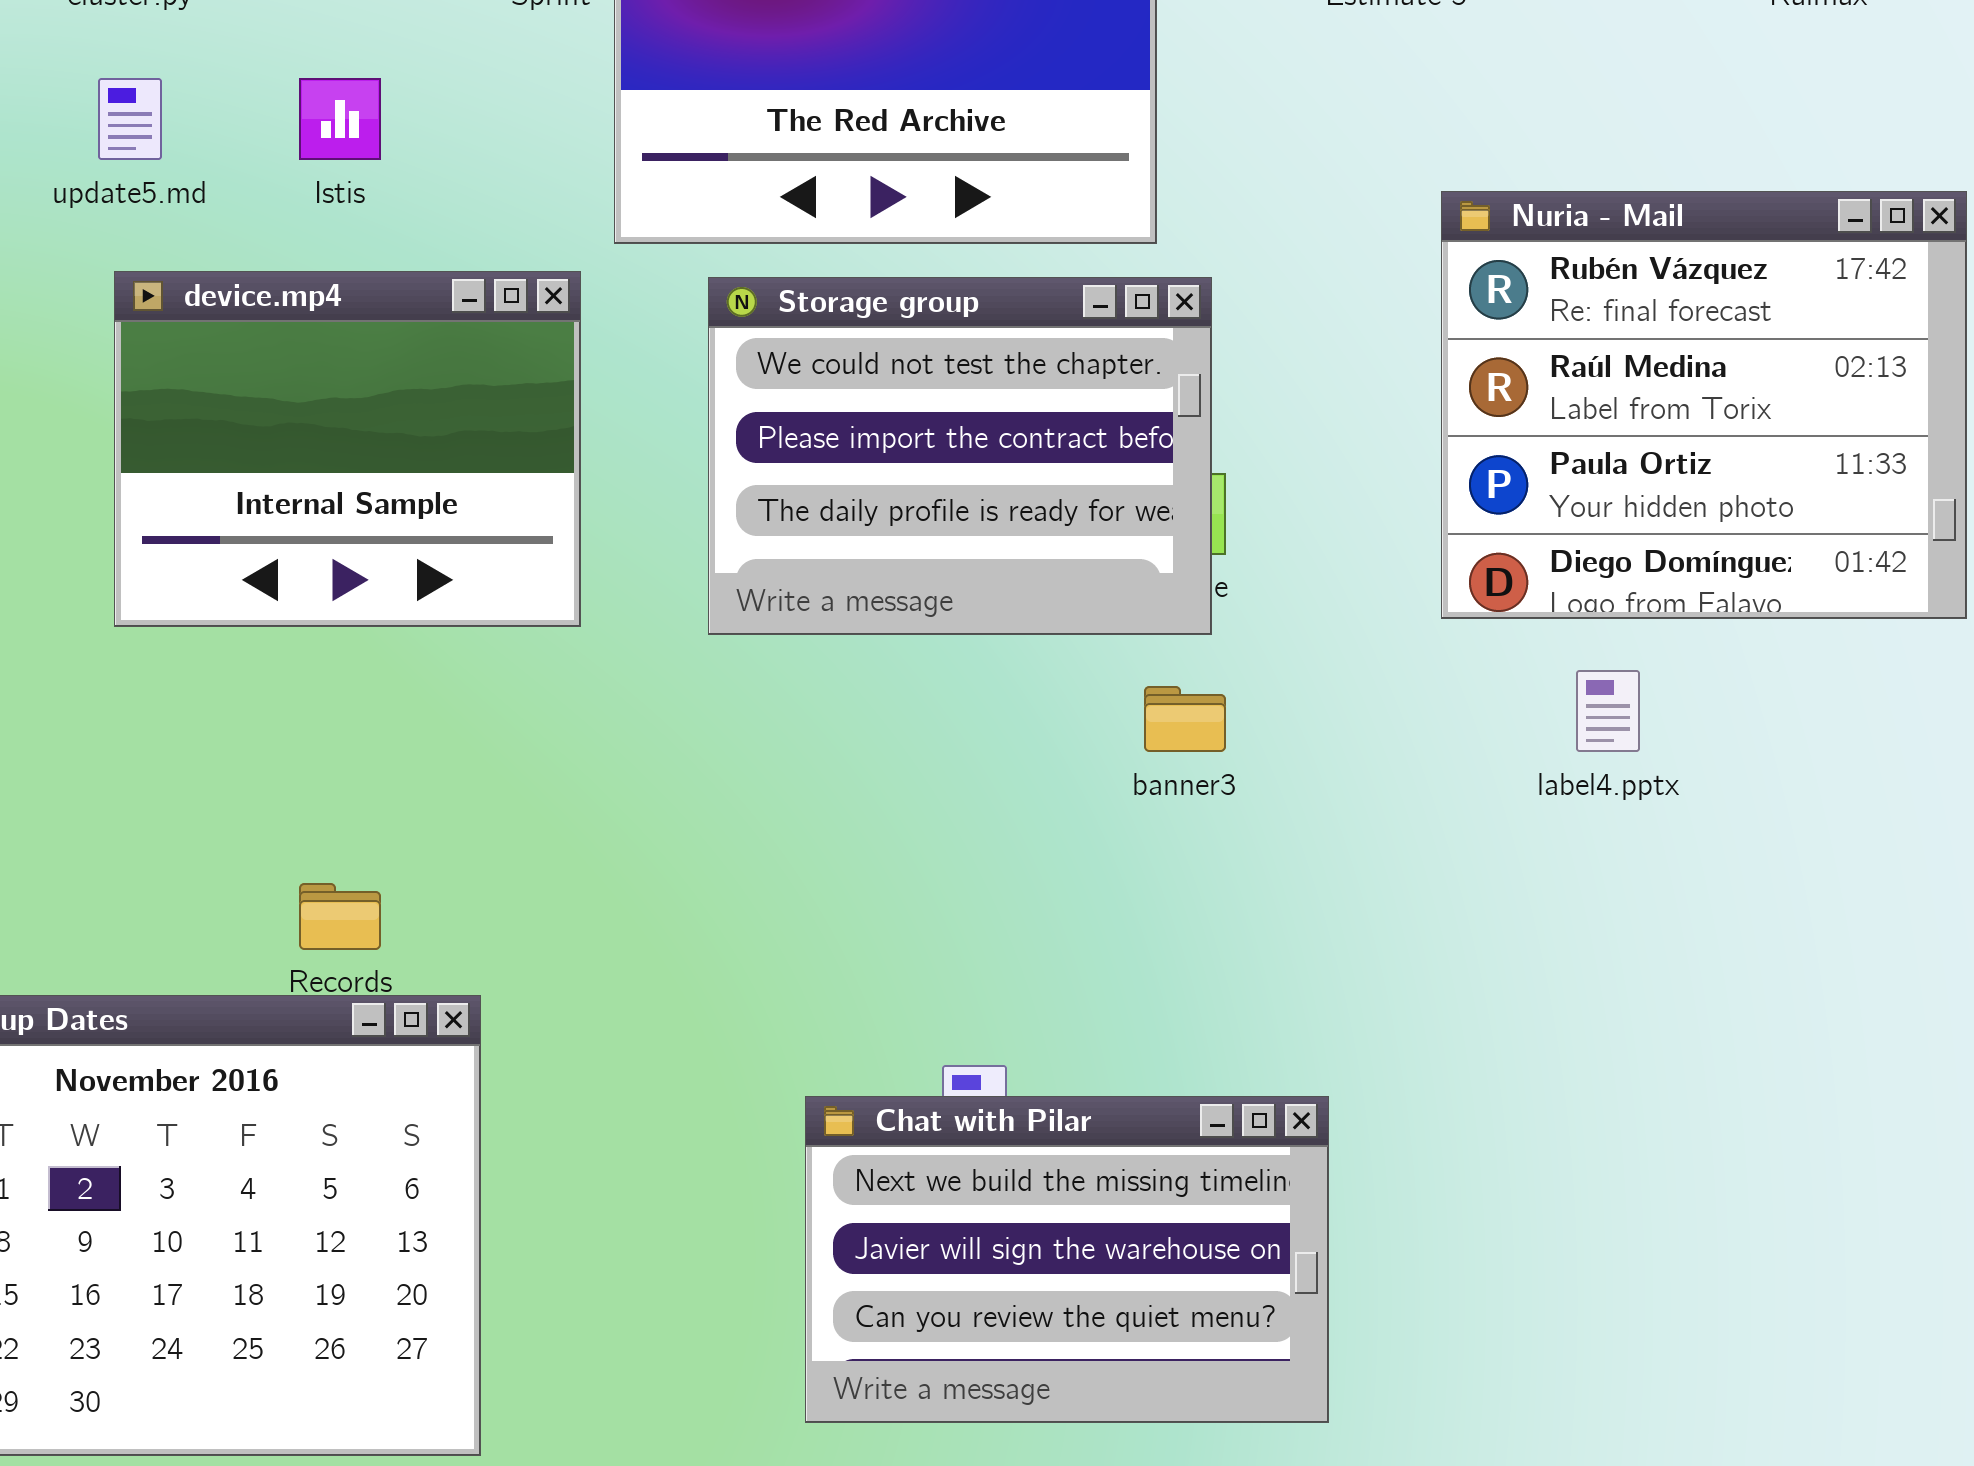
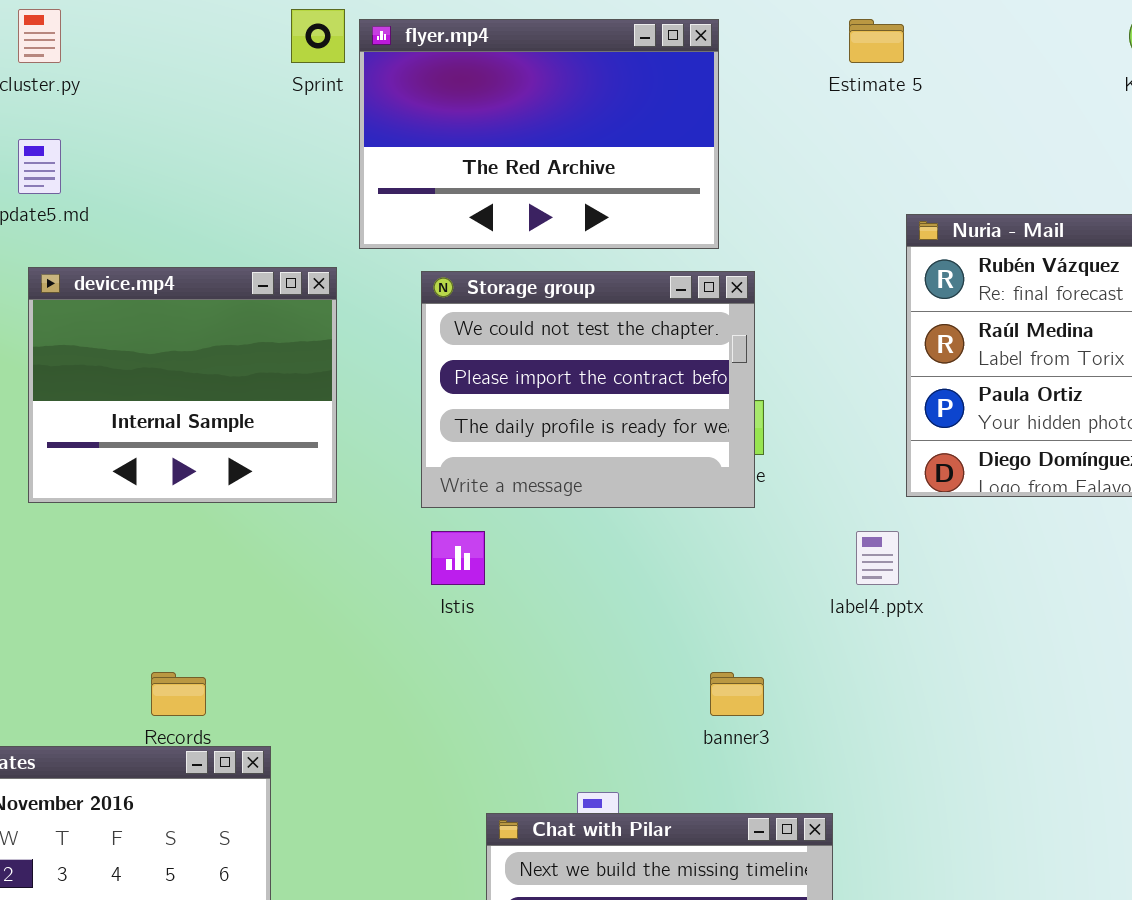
Istis: [299,78,381,160] -> [431,531,485,585], moved
label4.pptx: [1576,670,1640,752] -> [856,531,899,585], moved
banner3: [1144,686,1226,752] -> [710,672,764,716], moved

